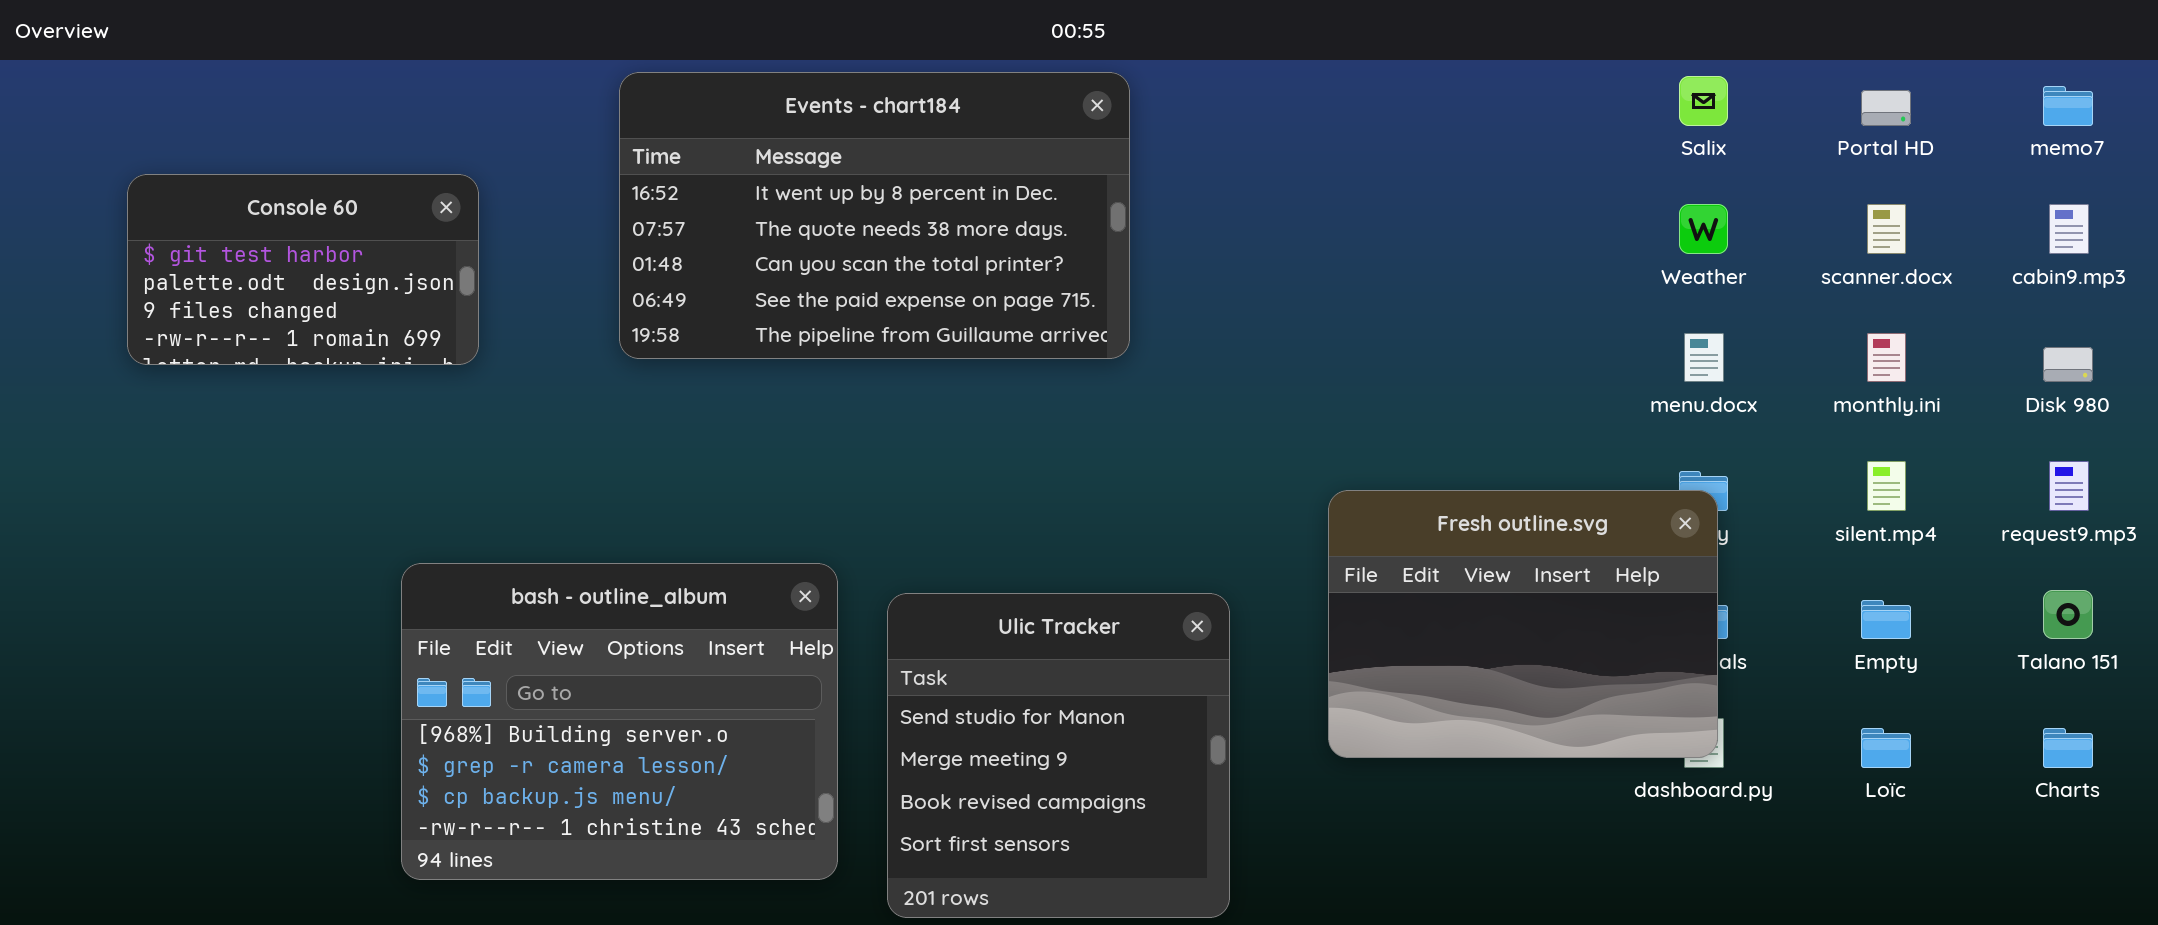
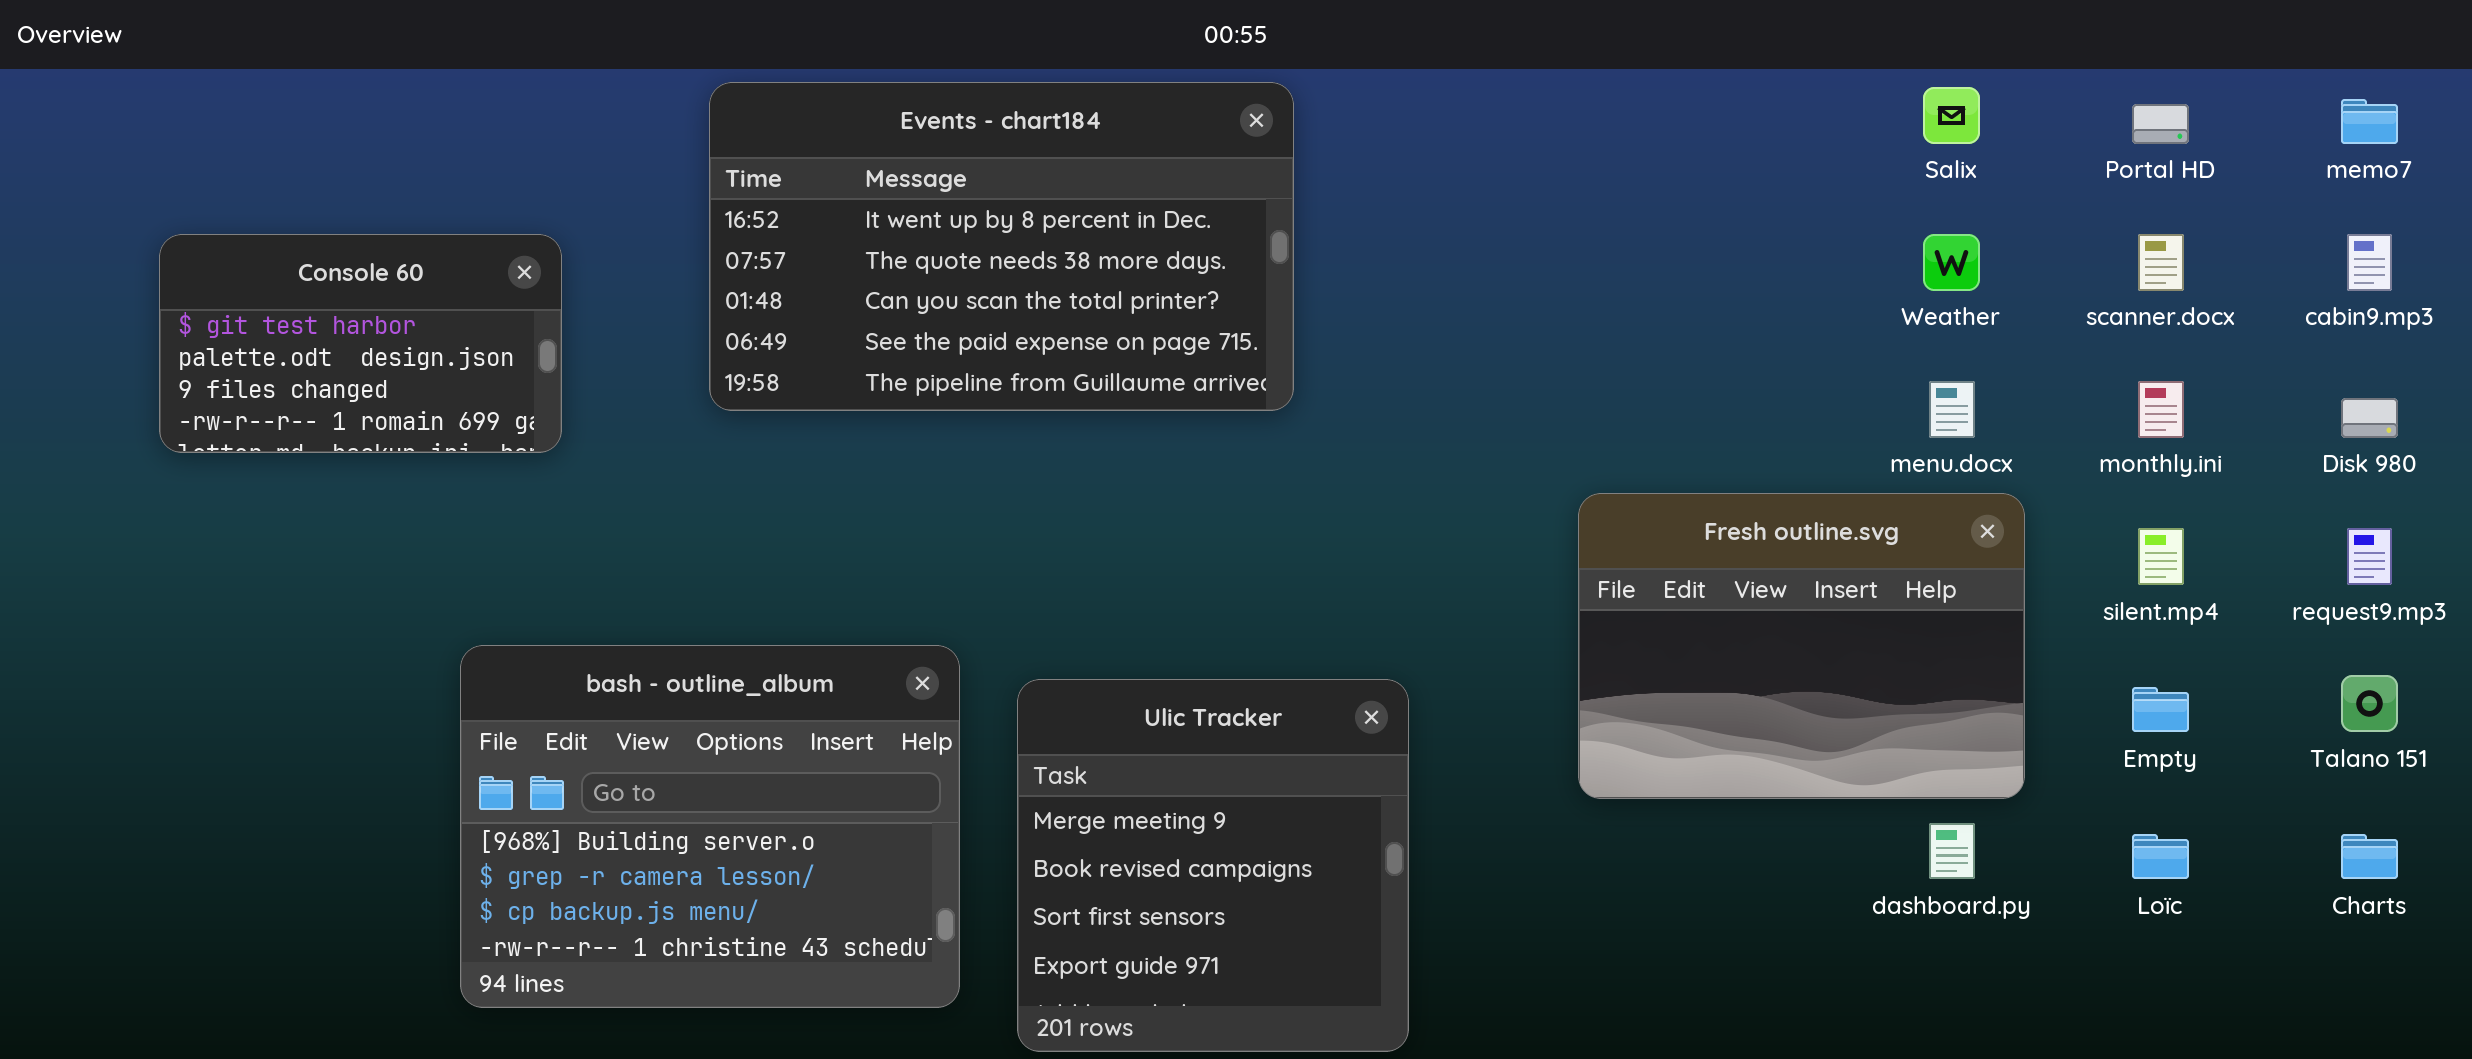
Console 60: [127,174,479,365] -> [159,234,562,453], moved
Fresh outline.svg: [1328,490,1718,758] -> [1578,493,2025,799], moved
Ulic Tracker: [887,593,1230,918] -> [1017,679,1409,1052], scrolled down 1 row

